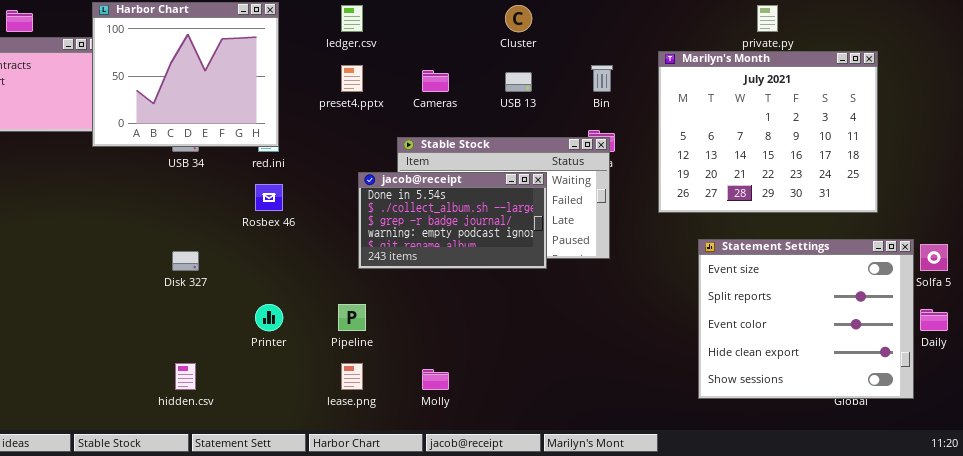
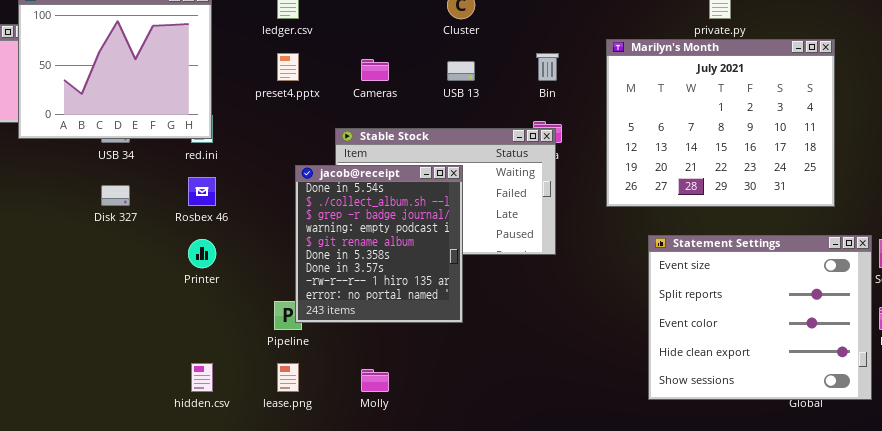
jacob@receipt: [358,172,547,269] -> [295,165,463,323], resized
Disk 327: [172,251,199,271] -> [101,185,130,206], moved
Printer: [255,304,283,331] -> [188,239,216,268], moved
hidden.csv: [175,363,196,390] -> [191,363,213,392], moved

